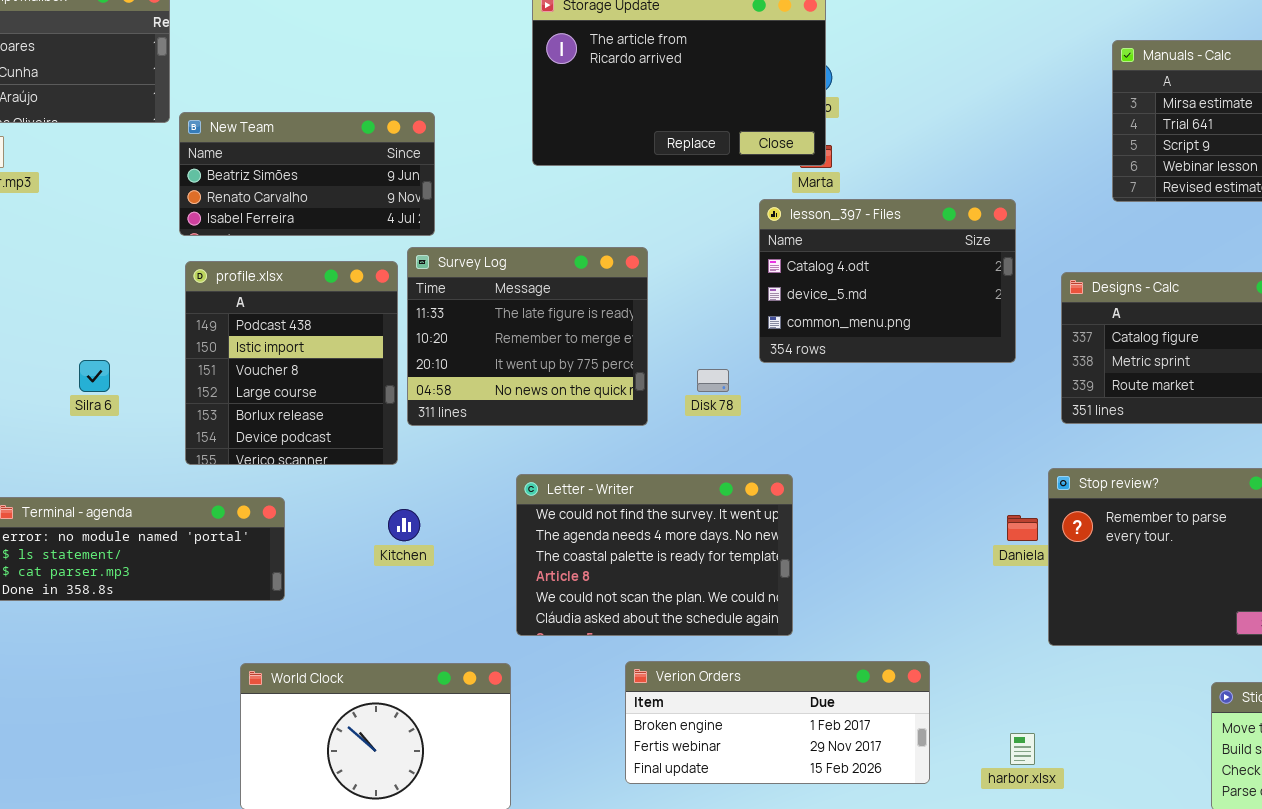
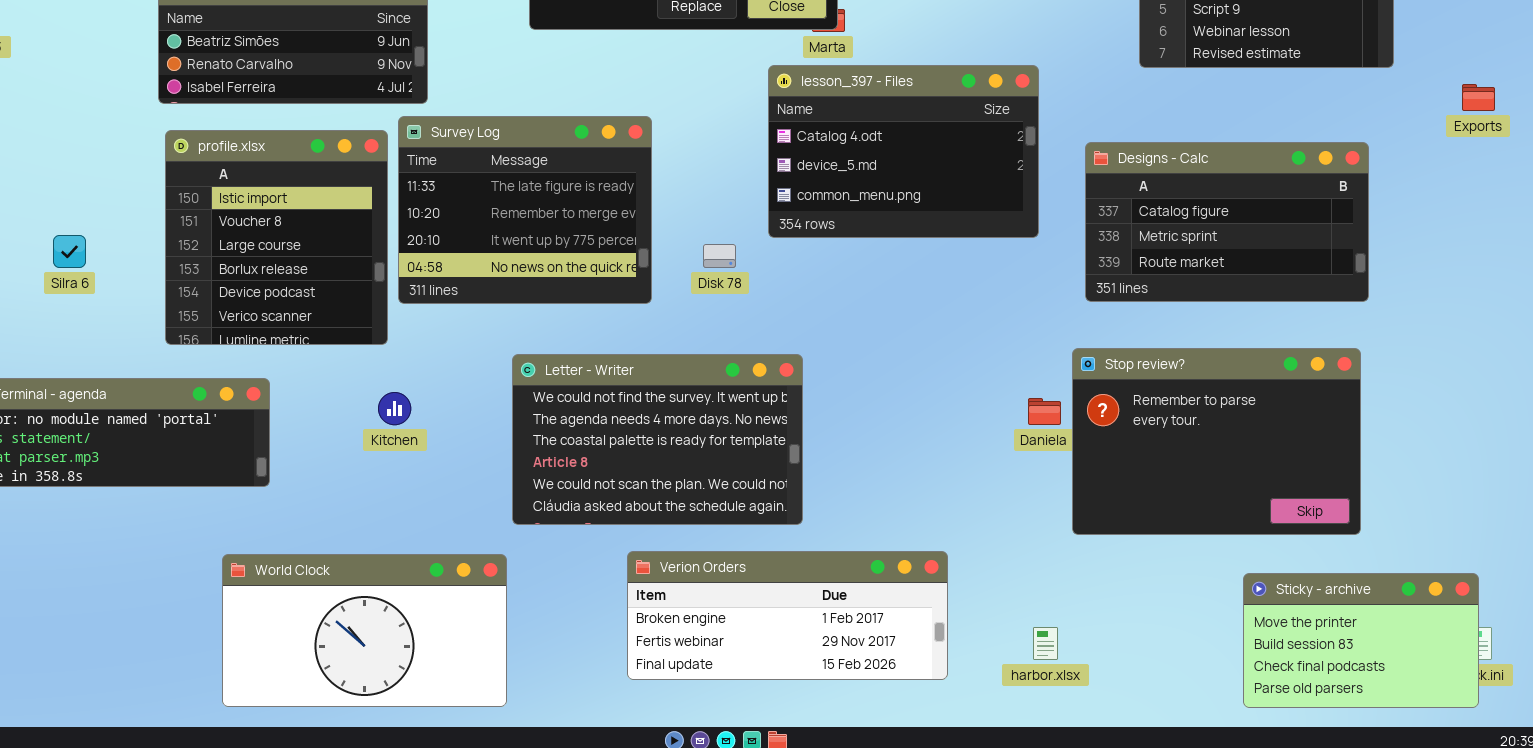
profile.xlsx: [185,261,398,465] -> [165,130,388,345], scrolled down 1 row

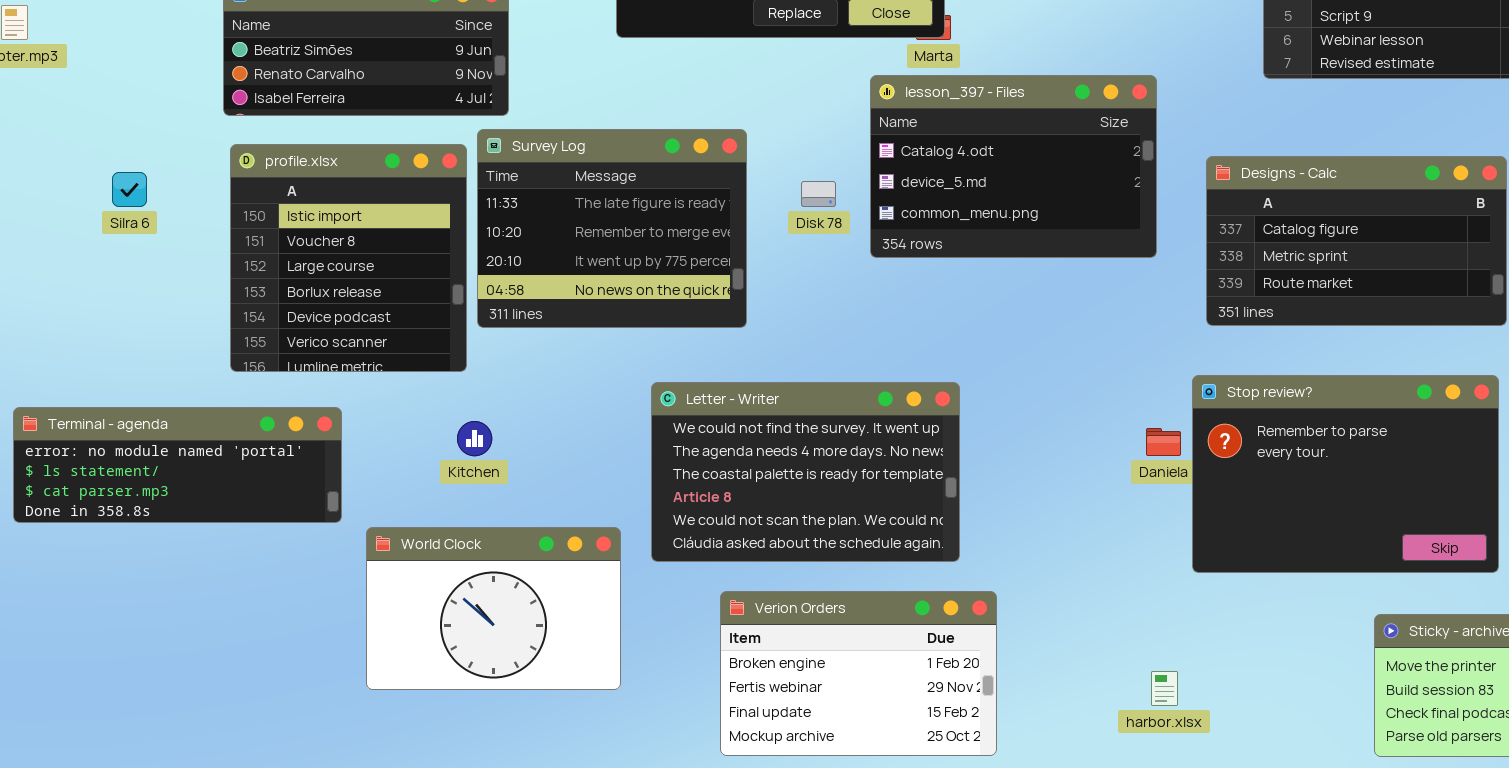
Silra 6: [53,235,86,268] -> [112,172,147,207], moved
Disk 78: [703,244,736,268] -> [801,181,836,207], moved
Letter - Writer: [512,354,803,525] -> [651,382,960,562], moved
Verion Orders: [627,551,948,680] -> [720,591,997,756], resized
World Clock: [222,554,507,707] -> [366,527,621,690], moved, resized

